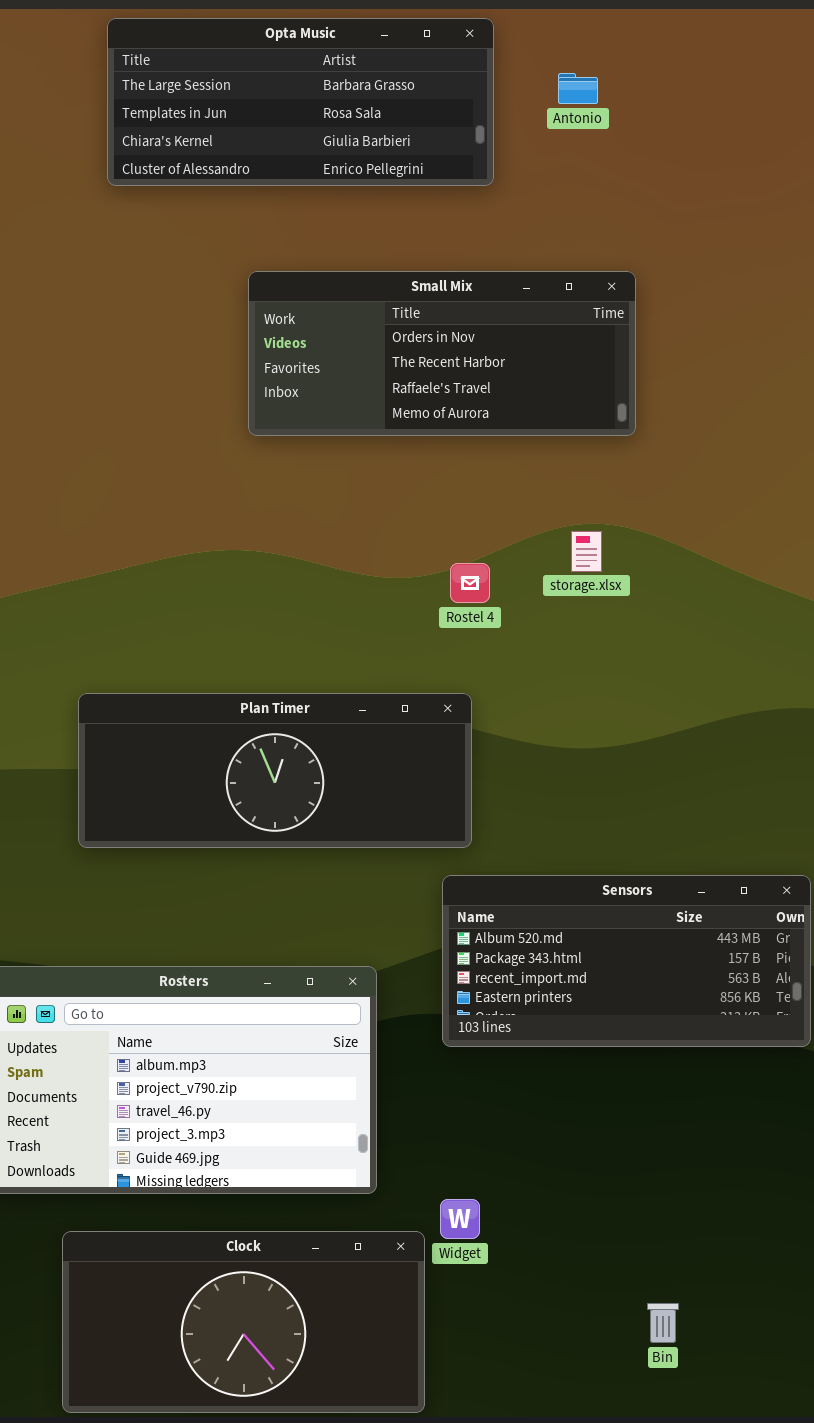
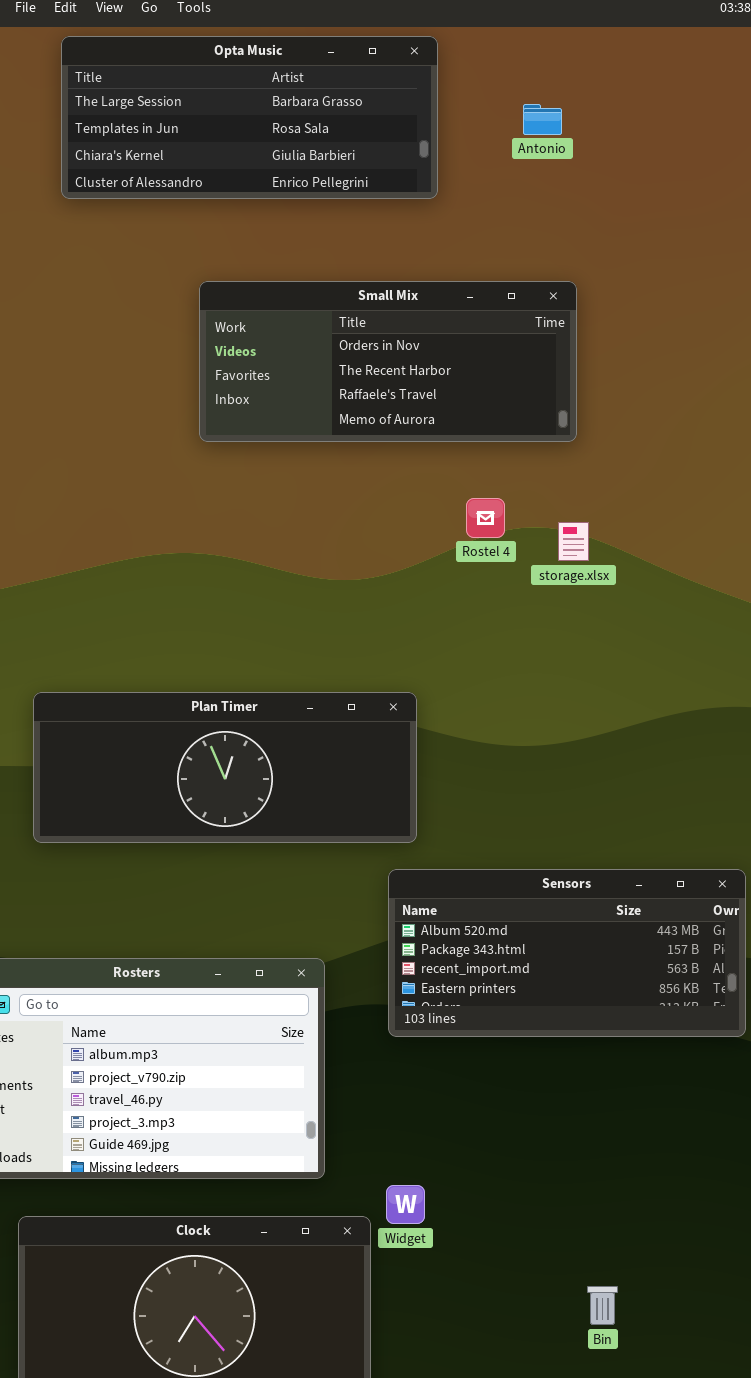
Antonio: [558,73,598,104] -> [523,104,562,135], moved
storage.xlsx: [571,531,602,572] -> [558,522,589,561], moved
Rostel 4: [450,563,490,603] -> [466,498,505,538], moved

